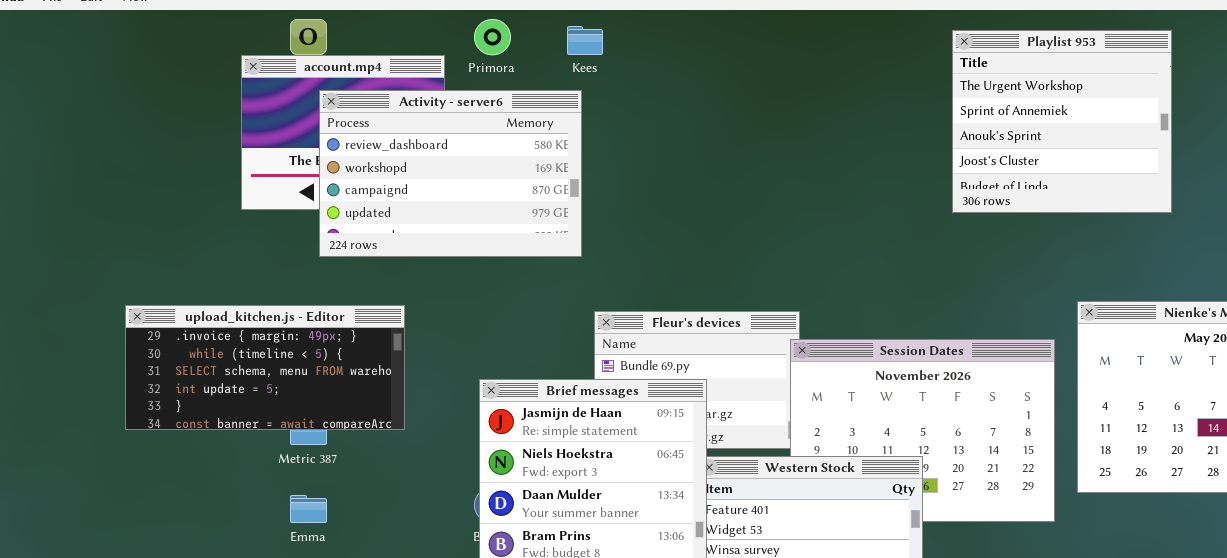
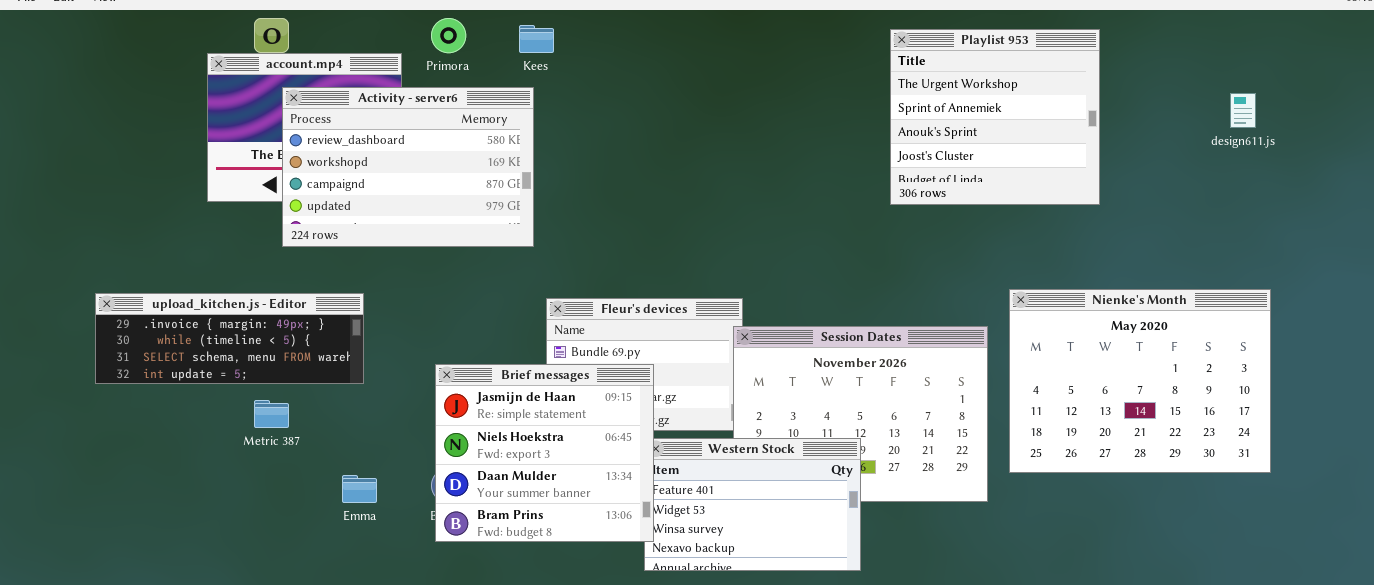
upload_kitchen.js - Editor: [125,305,405,430] -> [95,293,364,384], resized
Emma: [290,495,327,523] -> [342,475,377,503], moved

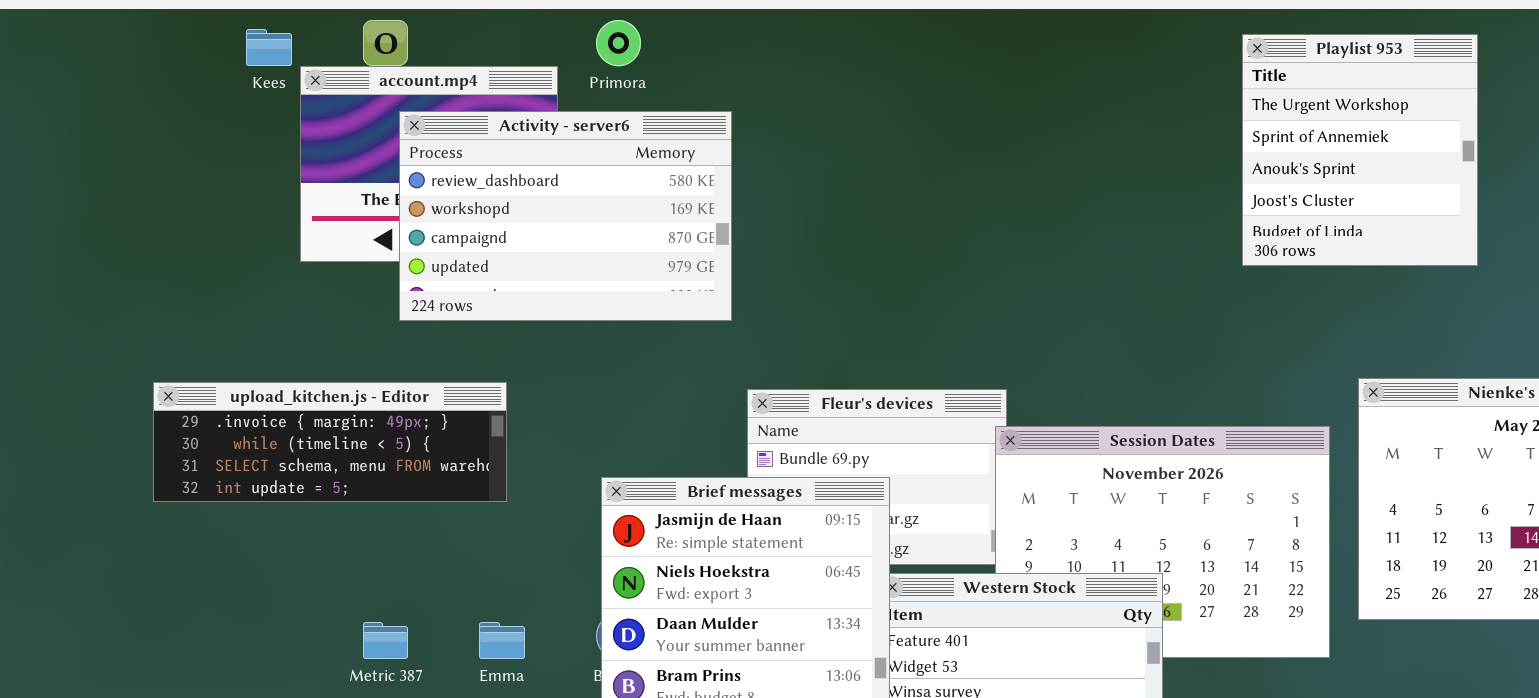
Kees: [519,25,554,53] -> [246,29,292,66], moved
Playlist 953: [890,29,1100,205] -> [1242,34,1478,266], resized
Metric 387: [254,400,289,428] -> [363,622,408,659], moved

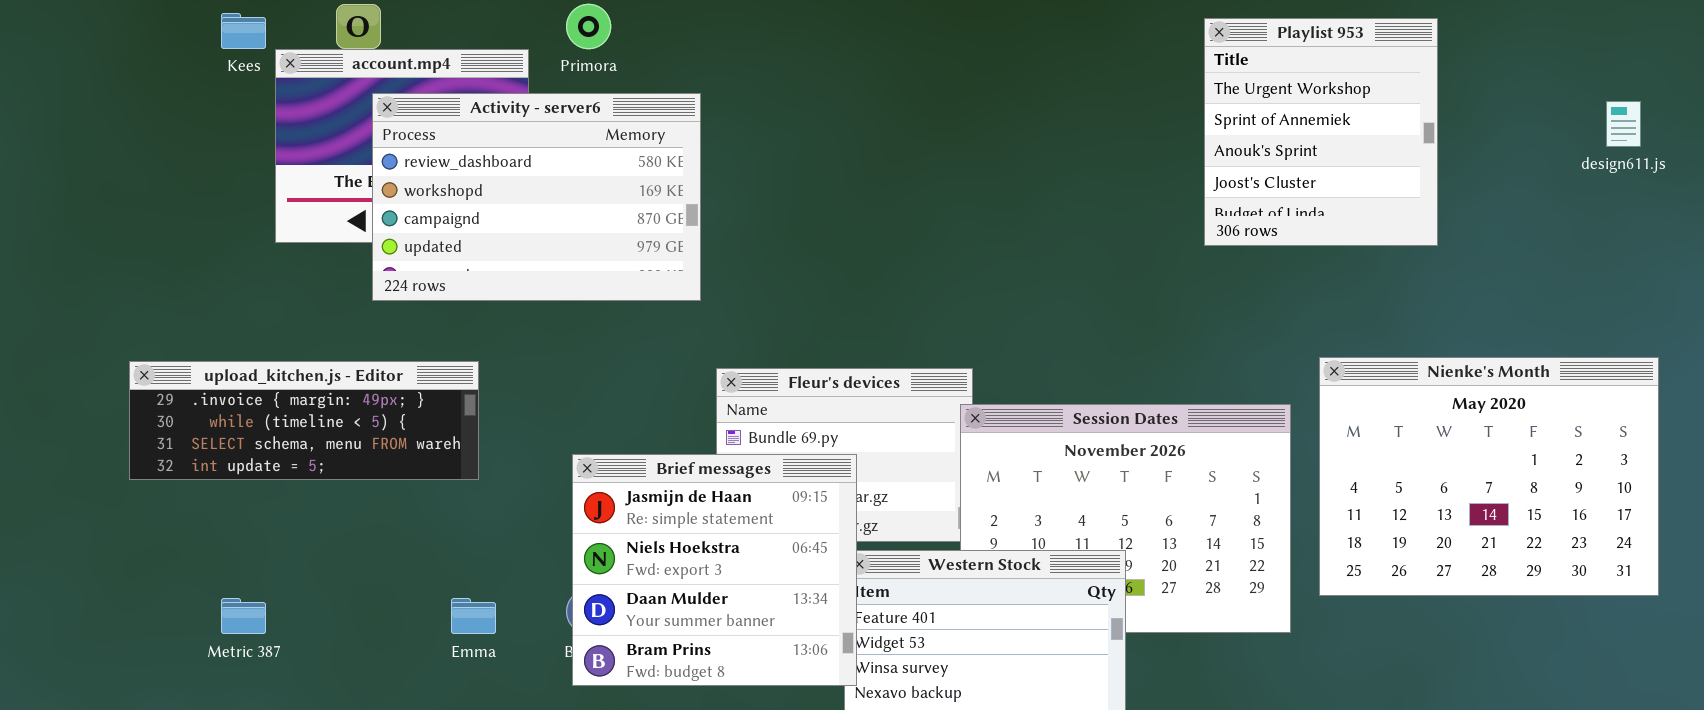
Metric 387: [363,622,408,659] -> [221,598,266,634], moved

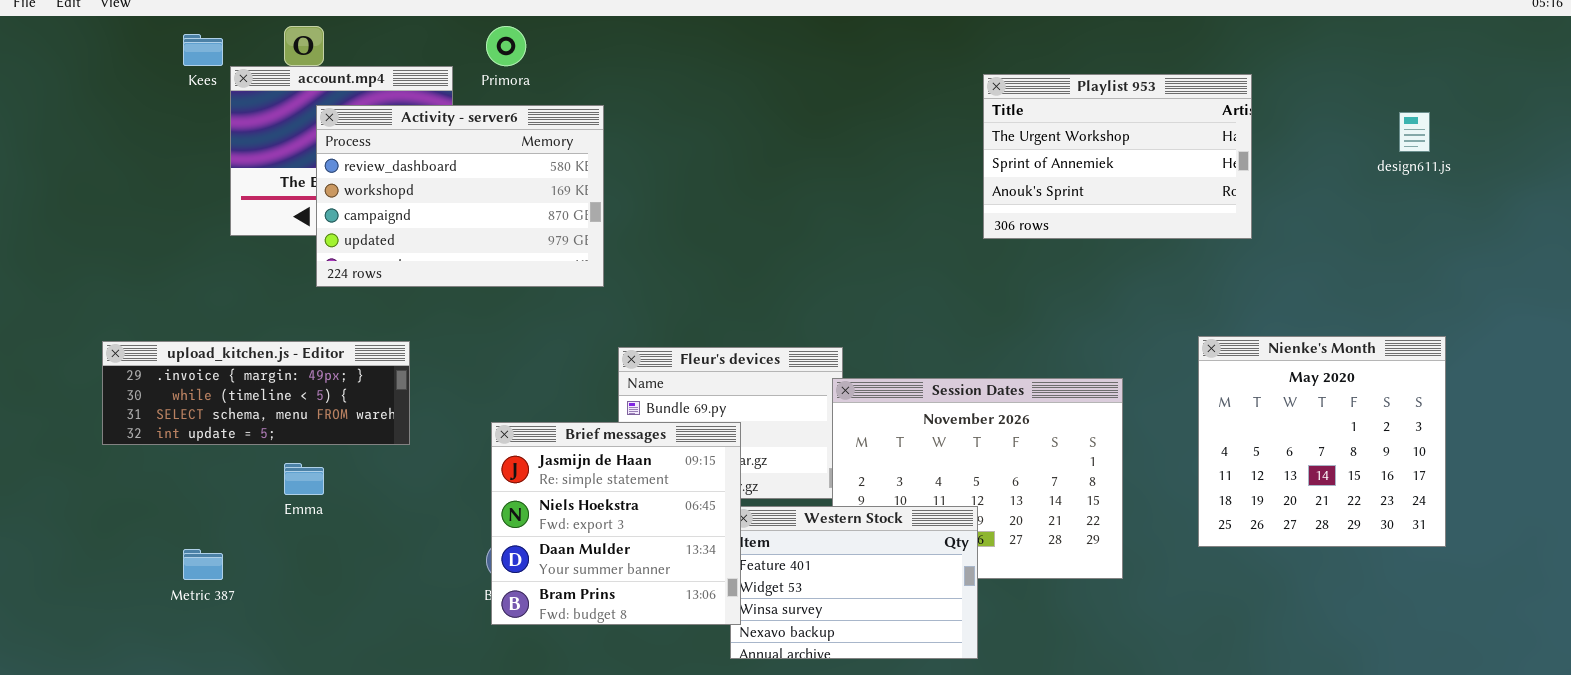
Playlist 953: [1204,18,1438,246] -> [983,74,1252,239], resized
Nienke's Month: [1319,357,1659,596] -> [1198,336,1446,547], resized
Emma: [451,598,496,634] -> [284,463,324,495], moved

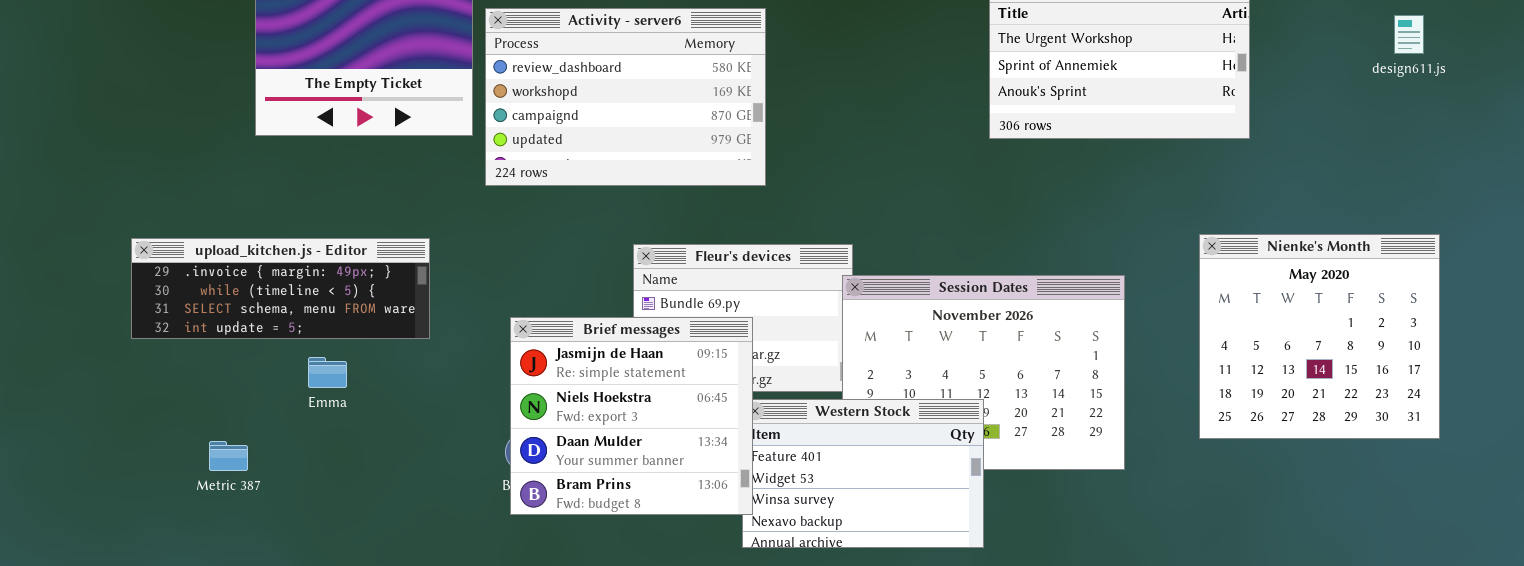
Activity - server6: [316,105,604,287] -> [485,8,766,186], moved

